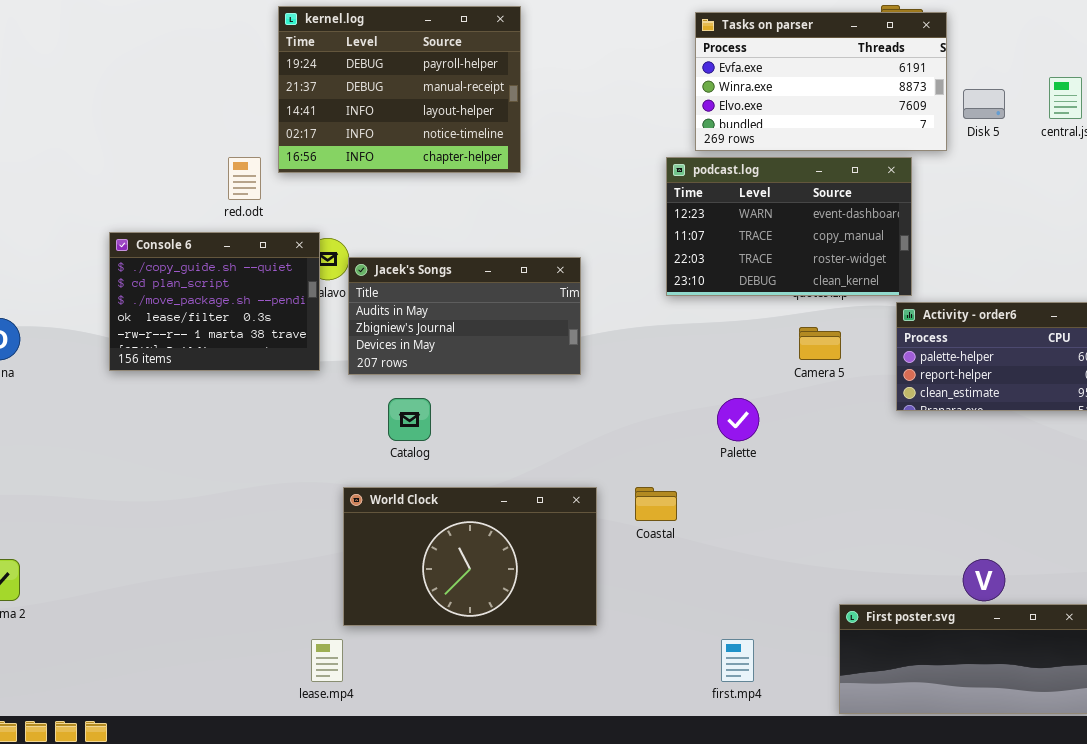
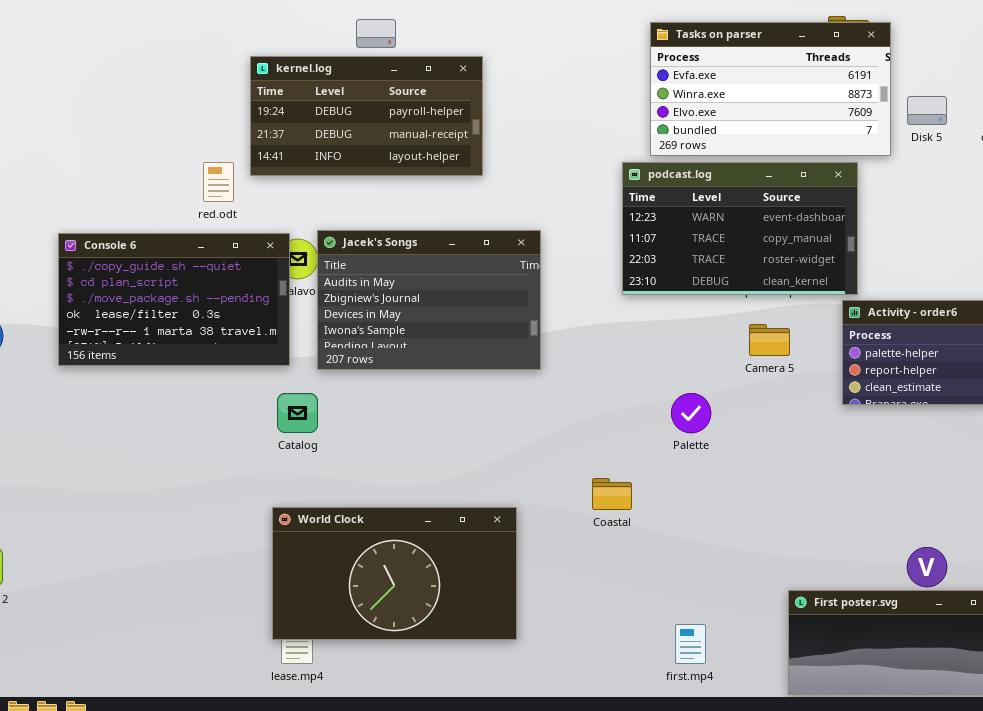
kernel.log: [278,6,521,173] -> [250,56,483,176], resized
Console 6: [109,232,320,371] -> [58,233,290,366], resized
Jacek's Songs: [348,257,581,375] -> [317,230,541,370], resized
Catalog: [388,398,431,441] -> [277,393,318,433], moved
World Clock: [343,487,597,626] -> [272,507,517,640], moved

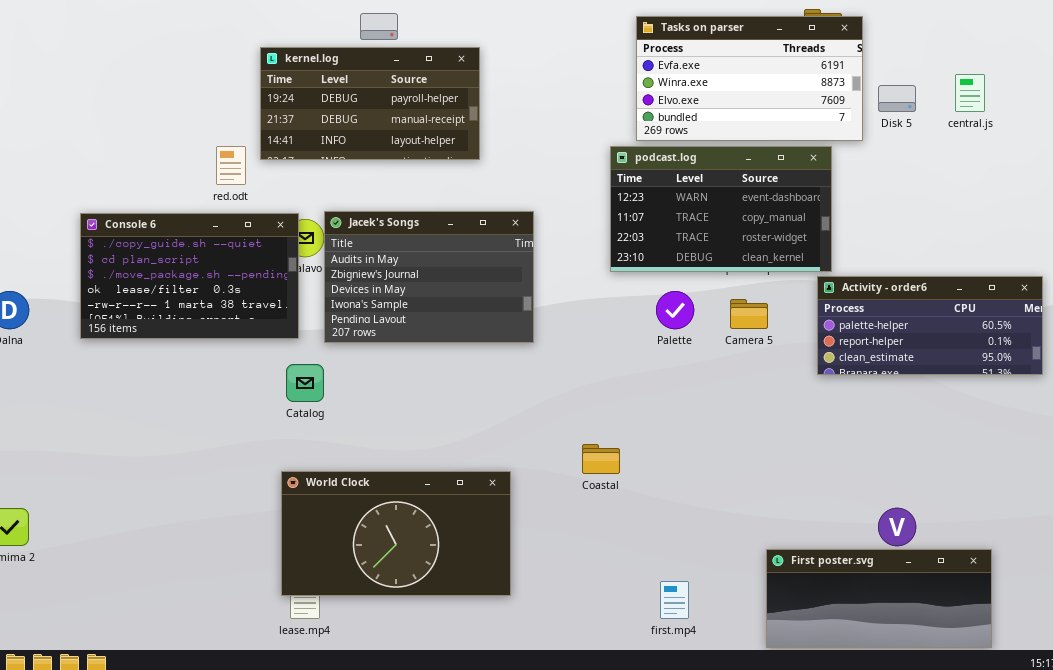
Palette: [671,393,711,433] -> [656,291,694,329], moved

